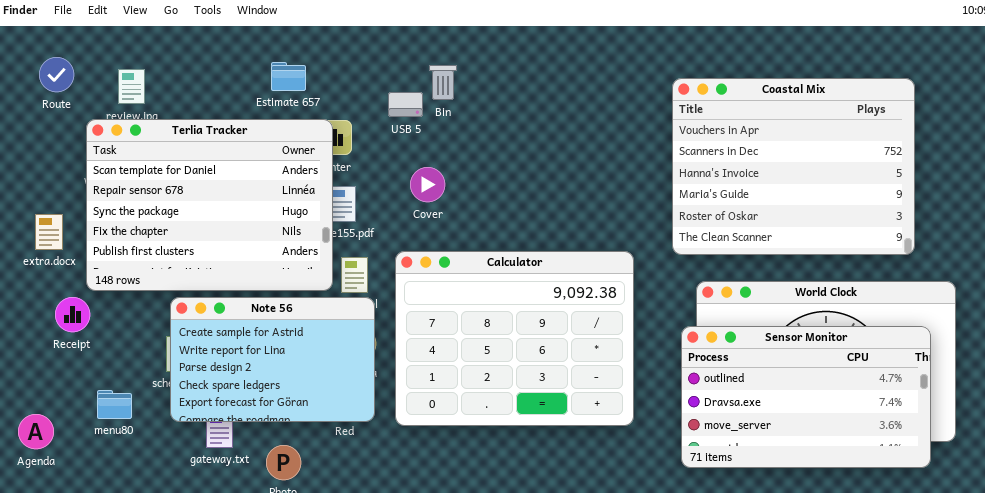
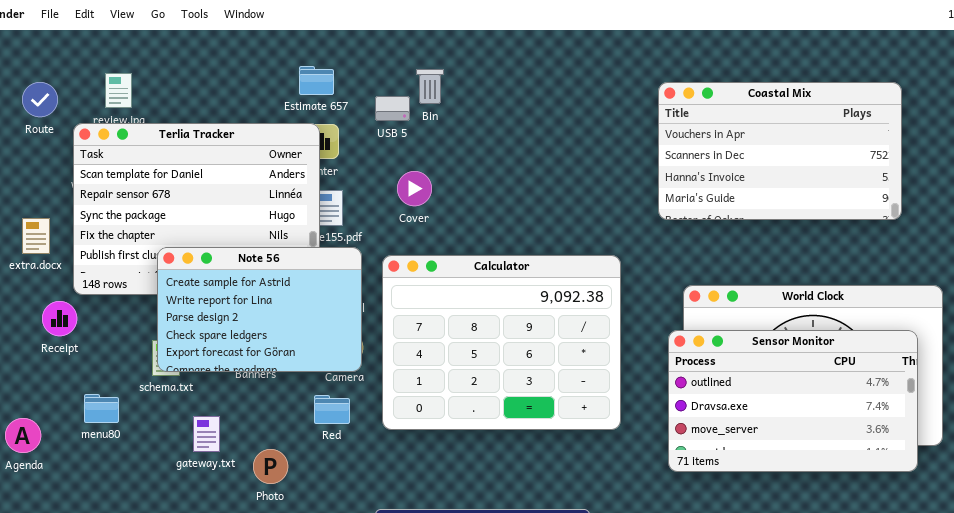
Route: [39,57,74,92] -> [22,82,58,117], moved
Estimate 657: [271,62,306,91] -> [299,66,334,95], moved
Coastal Mix: [672,78,915,255] -> [658,82,902,220], resized
Note 56: [170,297,375,422] -> [157,247,362,372], moved

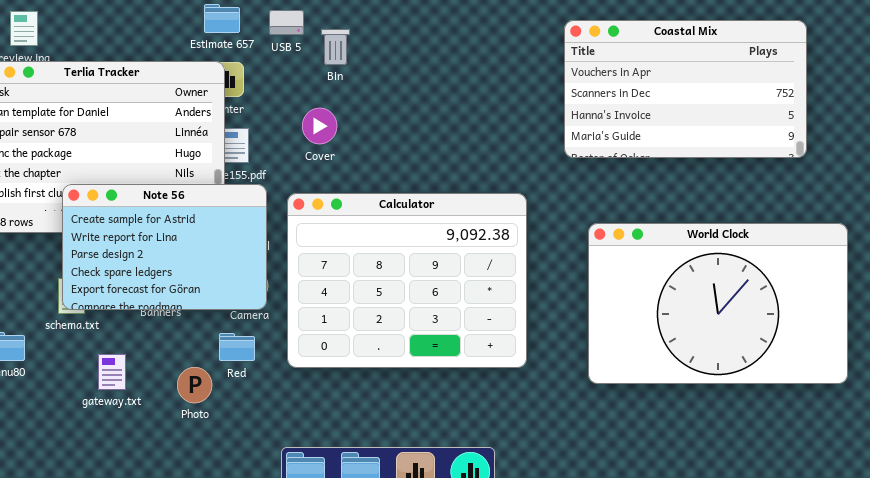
Bin: [416,69,444,104] -> [321,29,350,65], moved
USB 5: [375,96,410,121] -> [269,10,304,35], moved
Sensor Monitor: [668,330,918,472] -> none, closed
Photo: [253,449,288,484] -> [177,367,212,403], moved

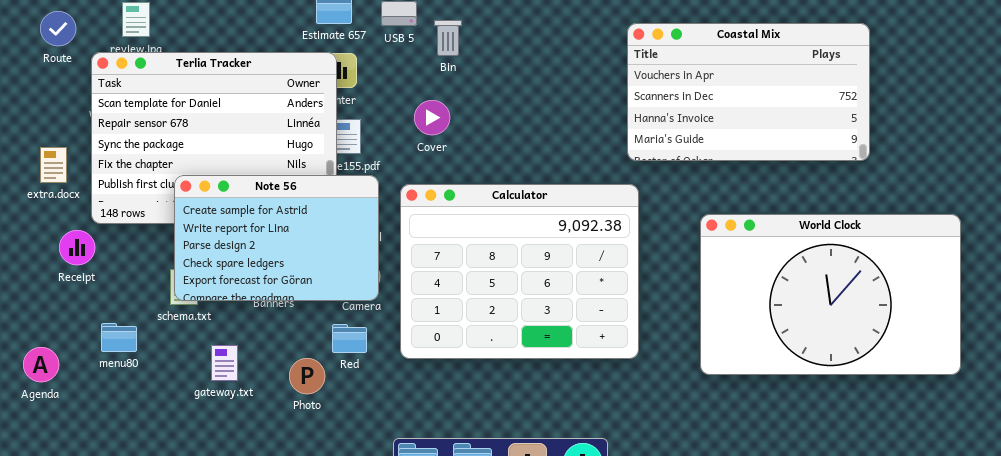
Coastal Mix: [564,20,807,158] -> [627,23,870,161], moved

